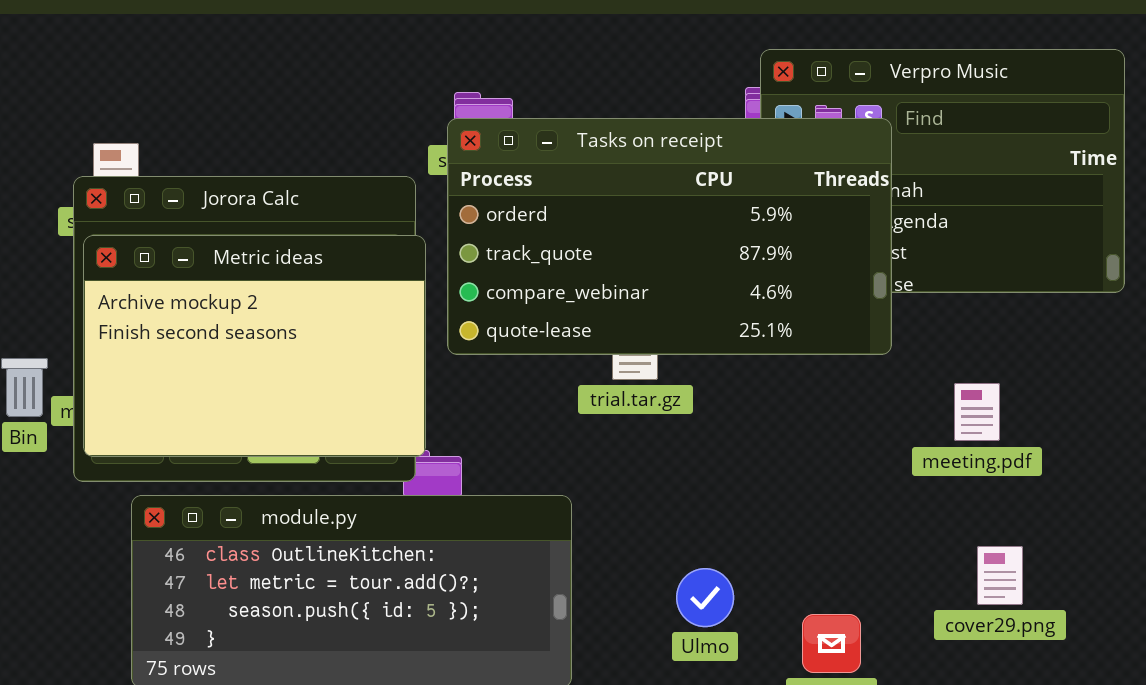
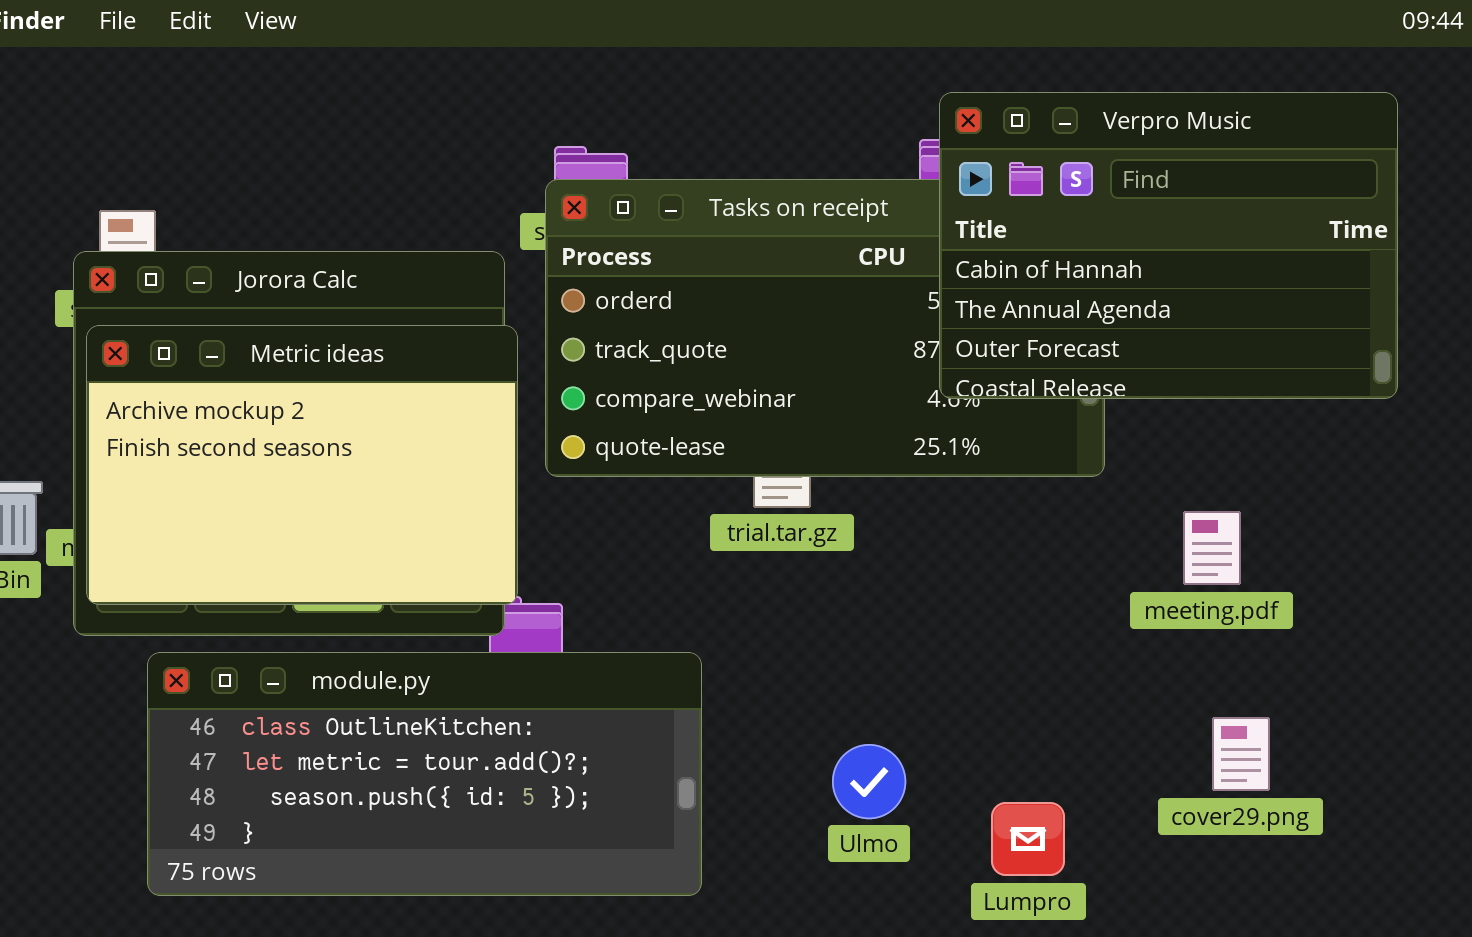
Verpro Music: [760,49,1125,293] -> [939,92,1398,399], raised

